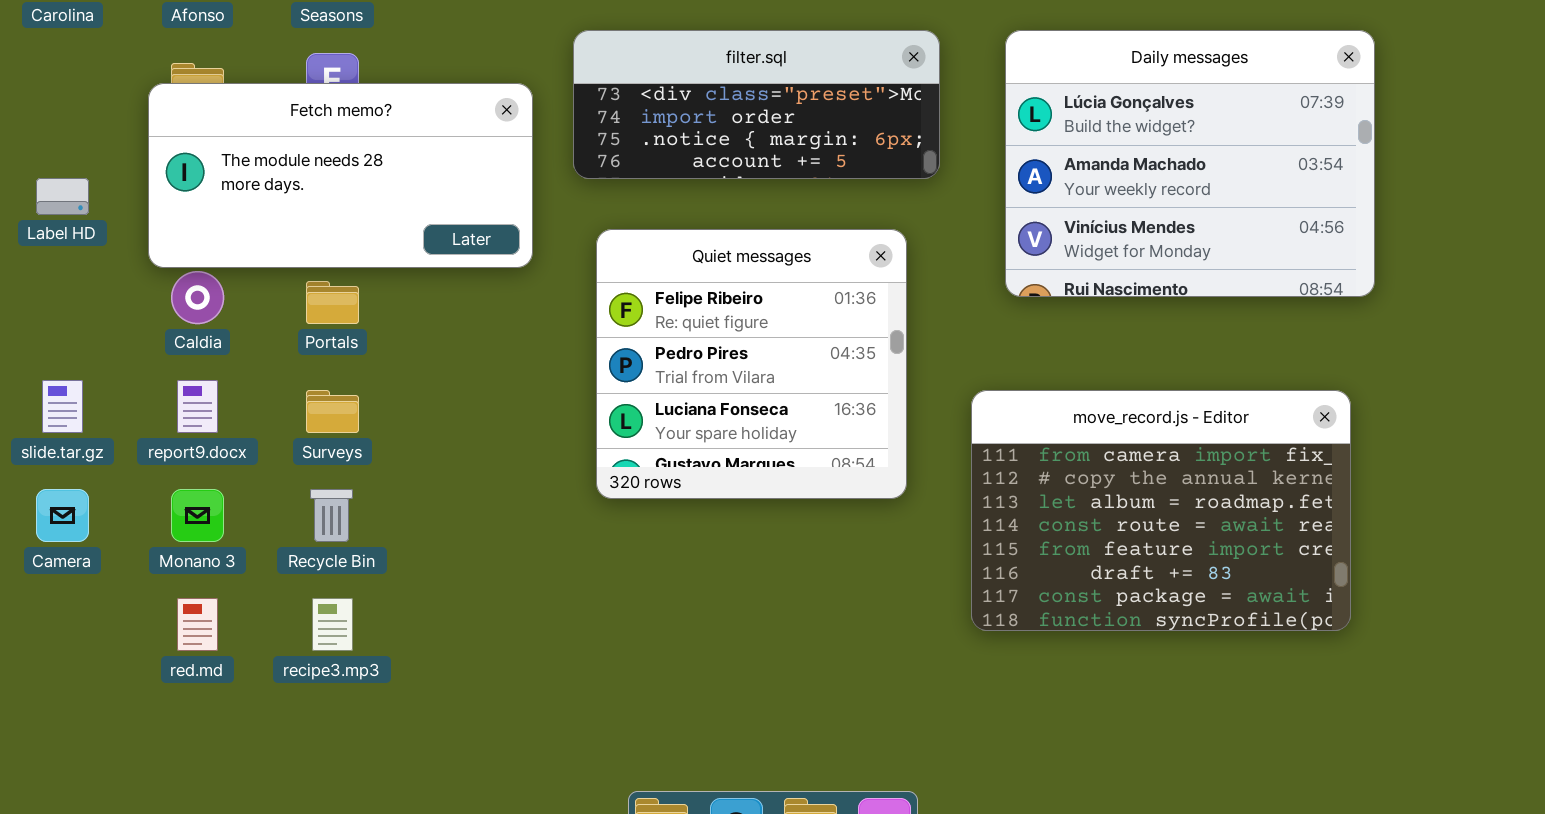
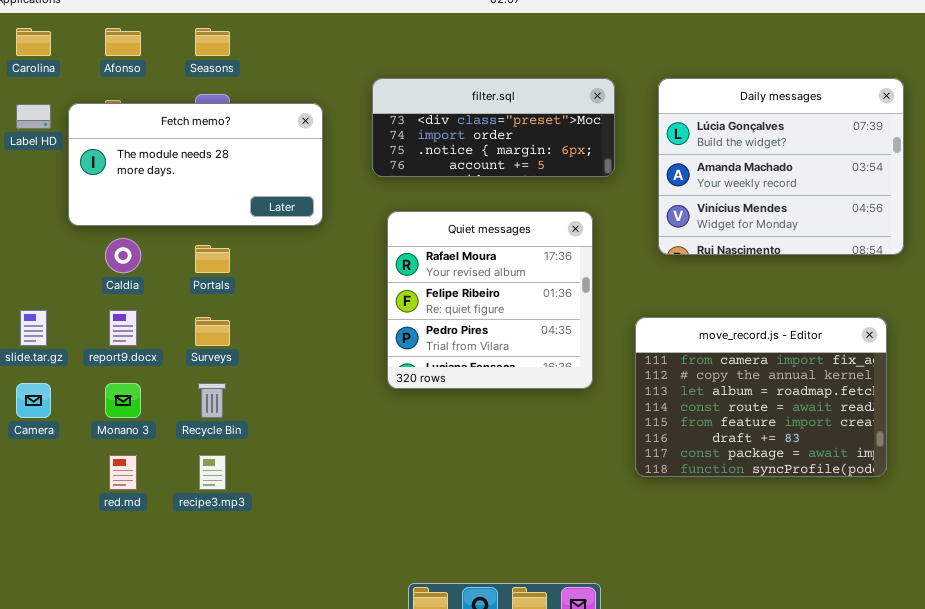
Fetch memo?: [148,83,533,268] -> [68,103,323,226], moved
Label HD: [36,178,89,215] -> [16,104,51,129], moved
Quiet messages: [596,229,907,499] -> [387,211,593,389], scrolled up 1 row

